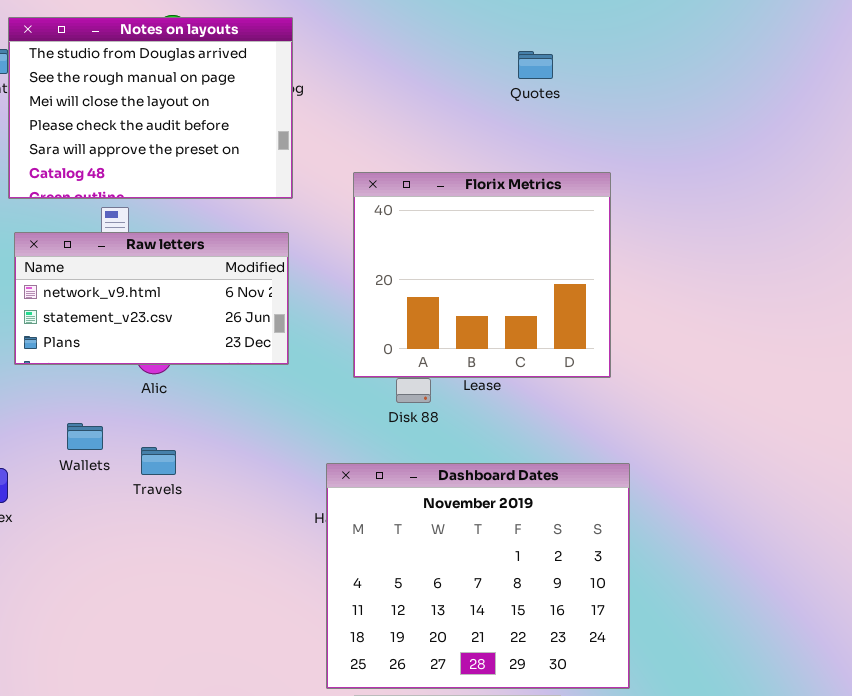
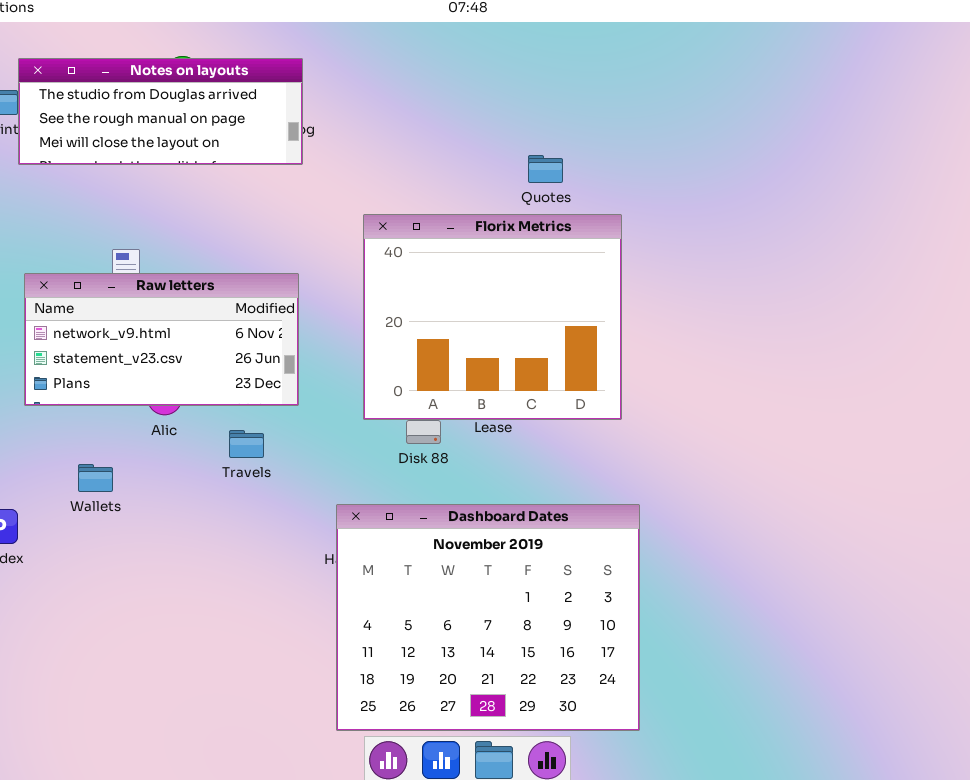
Notes on layouts: [8,17,293,199] -> [18,58,303,165], resized
Quotes: [518,51,553,79] -> [528,155,563,183], moved
Travels: [141,447,176,475] -> [229,430,264,458], moved

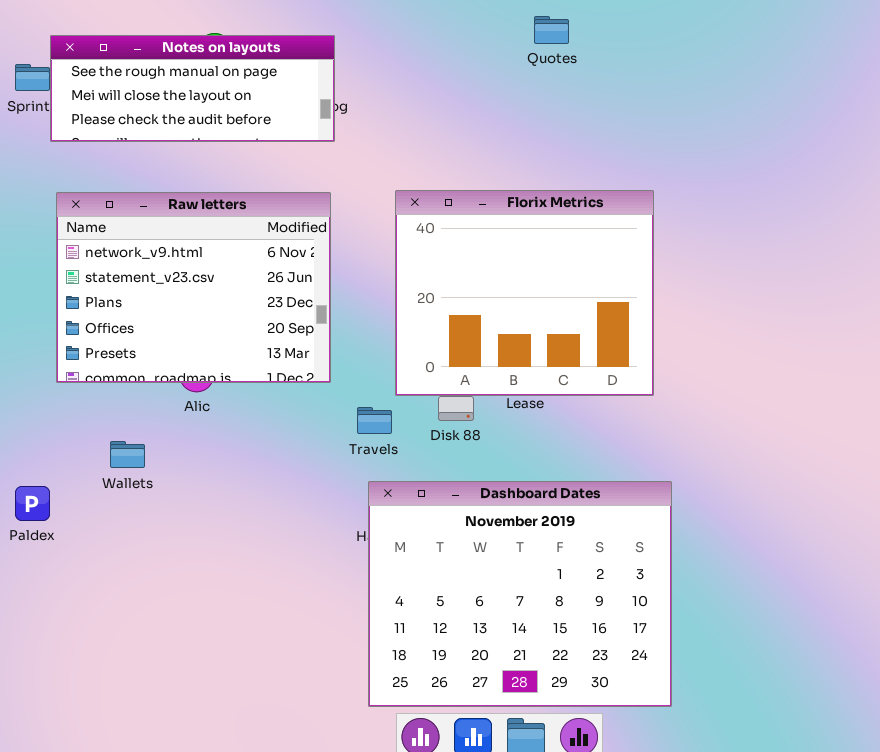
Notes on layouts: [18,58,303,165] -> [50,35,335,142], scrolled down 1 row
Quotes: [528,155,563,183] -> [534,16,569,44], moved
Raw letters: [24,273,299,406] -> [56,192,331,383], resized
Travels: [229,430,264,458] -> [357,407,392,434], moved

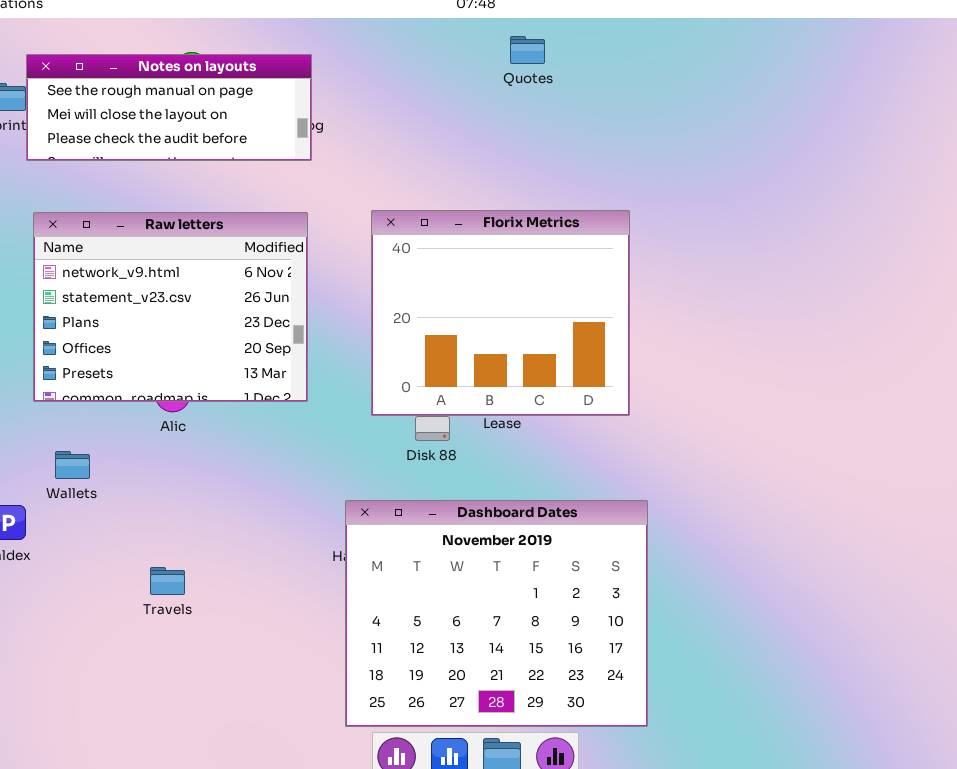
Travels: [357,407,392,434] -> [150,567,185,595], moved
Wallets: [110,441,145,468] -> [55,451,90,479], moved

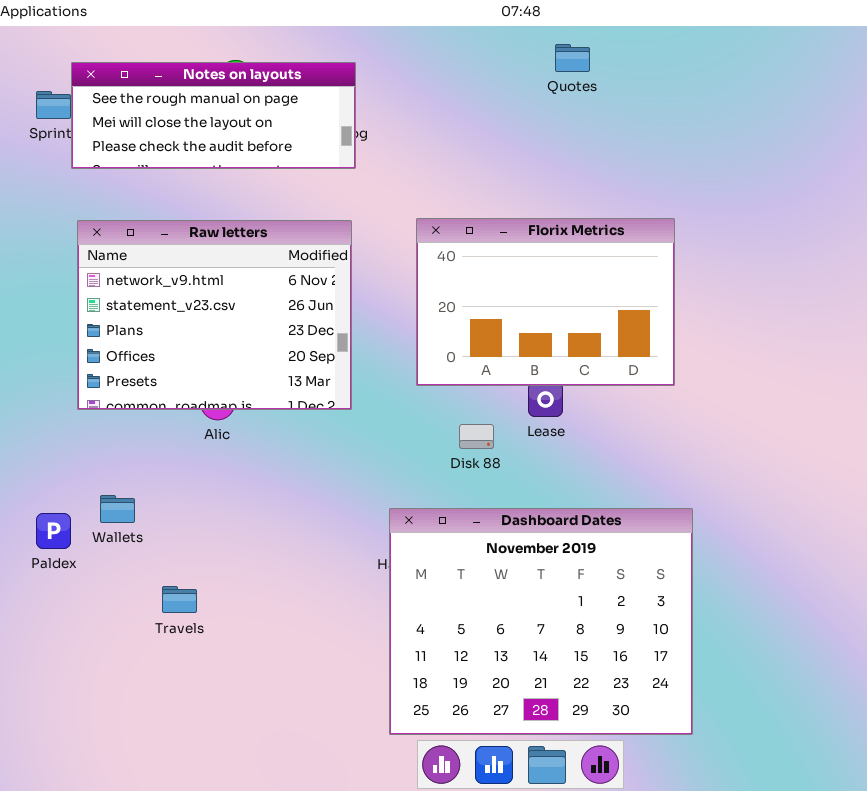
Florix Metrics: [371,210,630,416] -> [416,218,675,386], resized
Wallets: [55,451,90,479] -> [100,495,135,523], moved
Travels: [150,567,185,595] -> [162,586,197,613], moved

